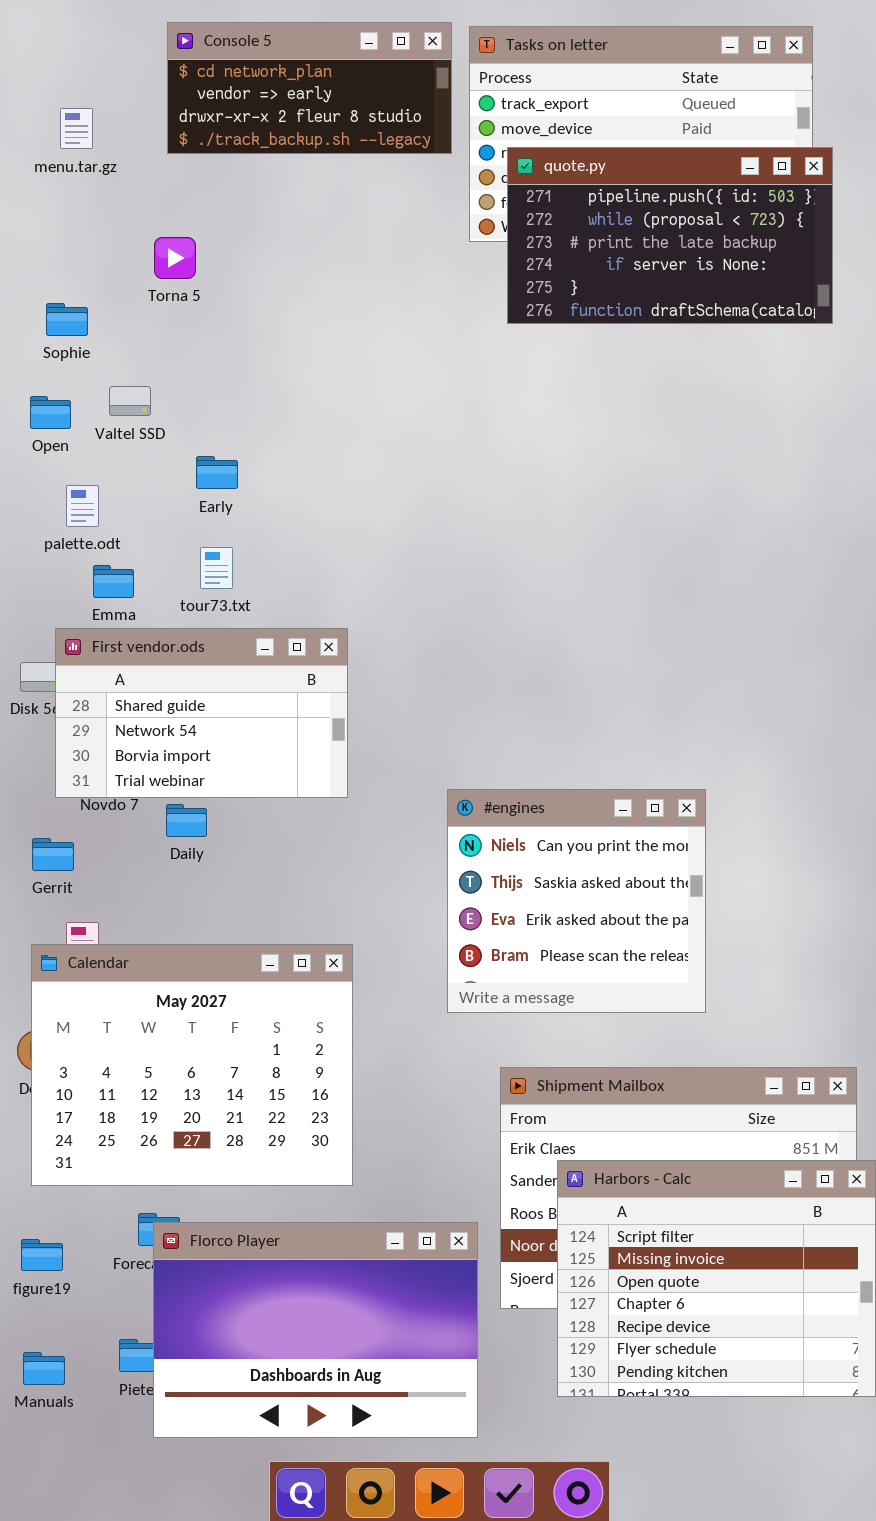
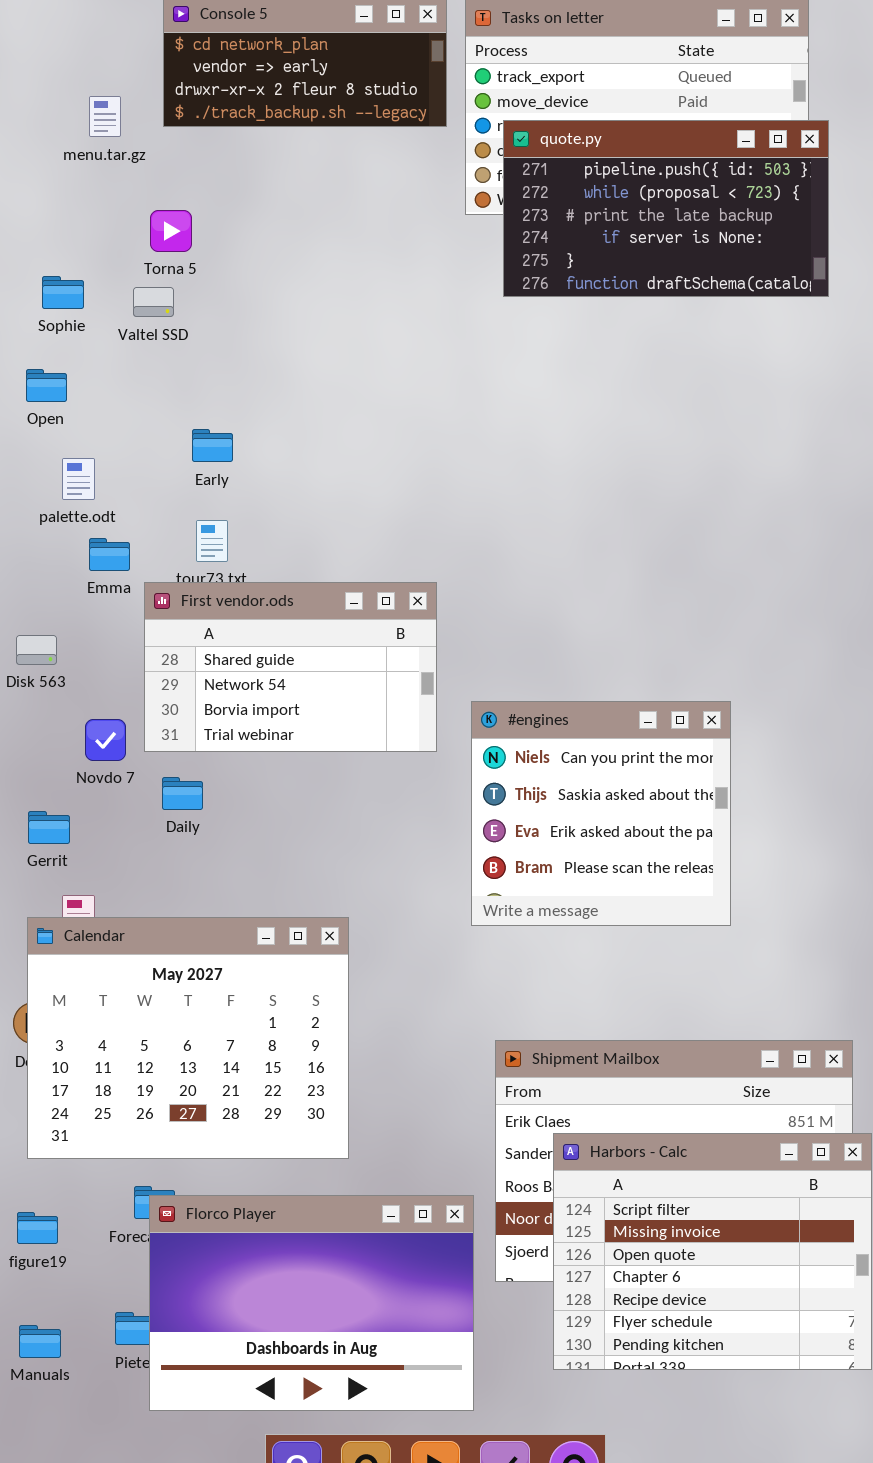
menu.tar.gz: [60,108,93,149] -> [89,96,121,137], moved
Valtel SSD: [109,386,151,416] -> [133,287,174,317], moved
First vendor.ods: [55,628,348,798] -> [144,582,437,752], moved
#engines: [447,789,706,1013] -> [471,701,731,926], moved

